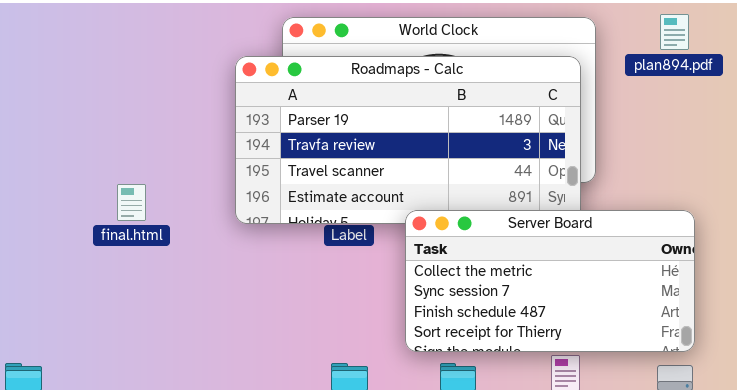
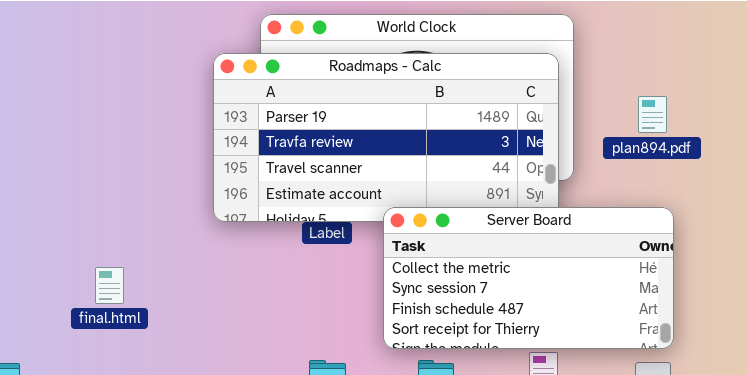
plan894.pdf: [660,14,689,50] -> [638,96,667,133], moved
final.html: [117,184,146,221] -> [95,267,124,304], moved

